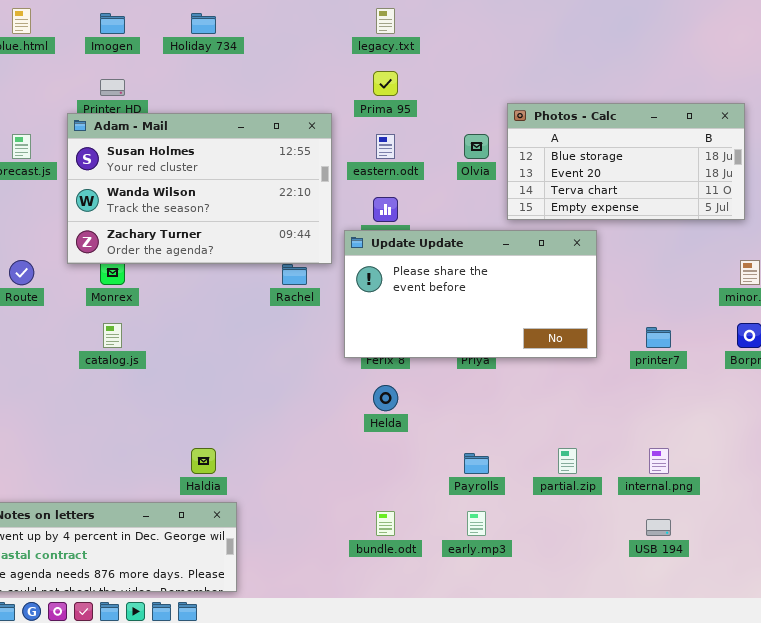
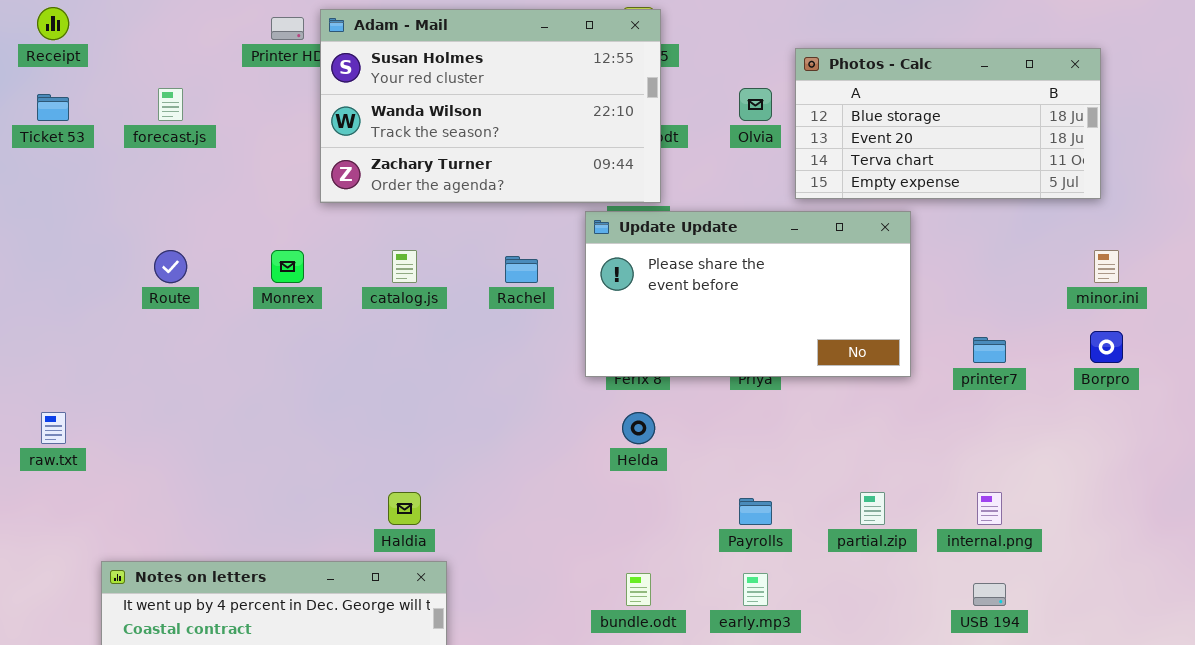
Adam - Mail: [67,113,332,264] -> [320,9,661,203], moved
catalog.js: [103,323,122,348] -> [392,250,417,283], moved

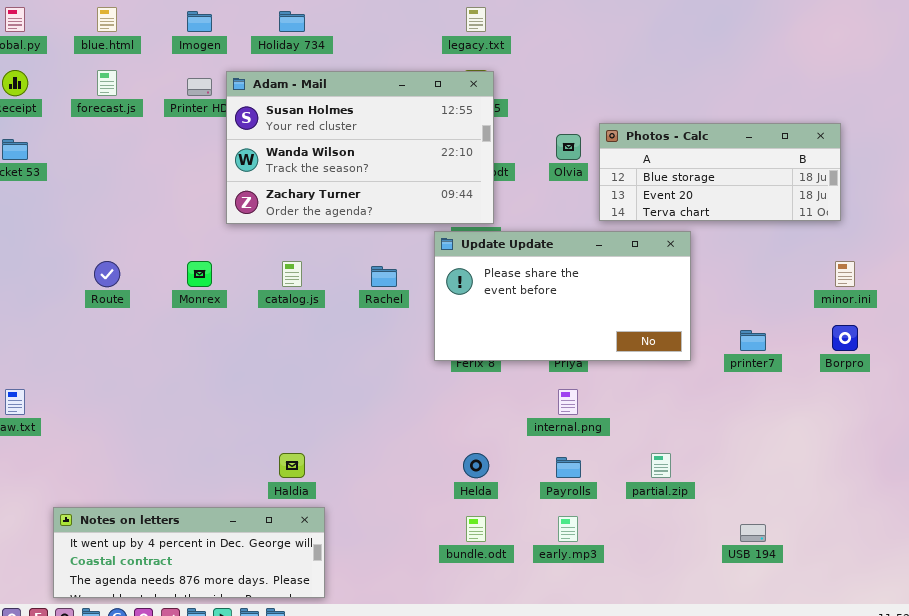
Photos - Calc: [795,48,1101,199] -> [599,123,841,221], resized
forecast.js: [158,88,183,121] -> [97,70,117,96], moved
Helda: [622,412,655,444] -> [463,453,489,478], moved
internal.png: [977,492,1002,525] -> [558,389,578,415], moved

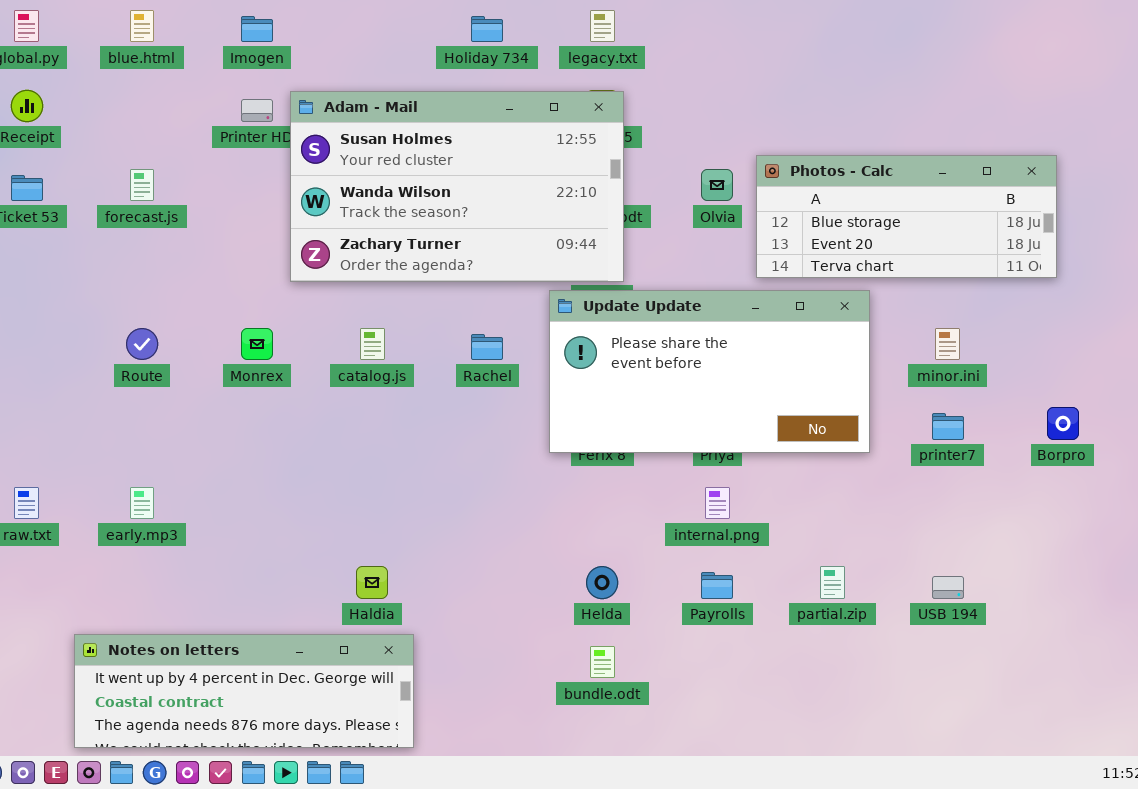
Holiday 734: [279,11,305,32] -> [471,16,503,42], moved
forecast.js: [97,70,117,96] -> [130,169,154,201], moved
minor.ini: [835,261,855,287] -> [935,328,960,360], moved
early.mp3: [558,516,578,542] -> [130,487,154,519], moved
USB 194: [740,524,766,542] -> [932,576,964,599], moved

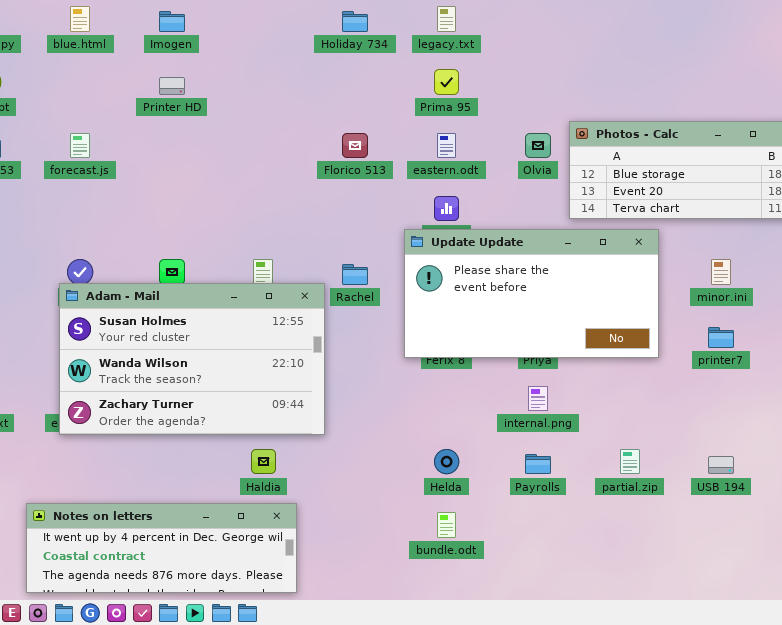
Adam - Mail: [290,91,624,282] -> [59,283,325,435], moved

